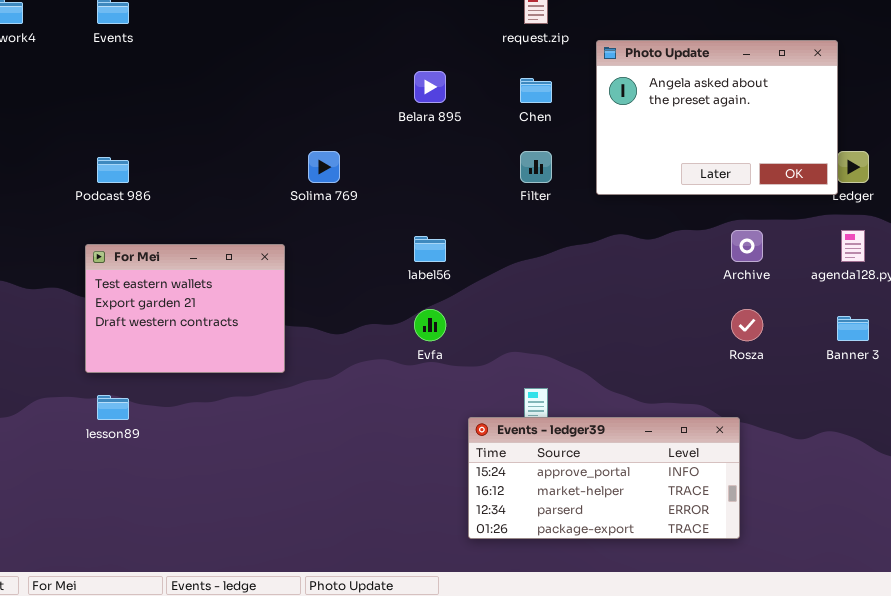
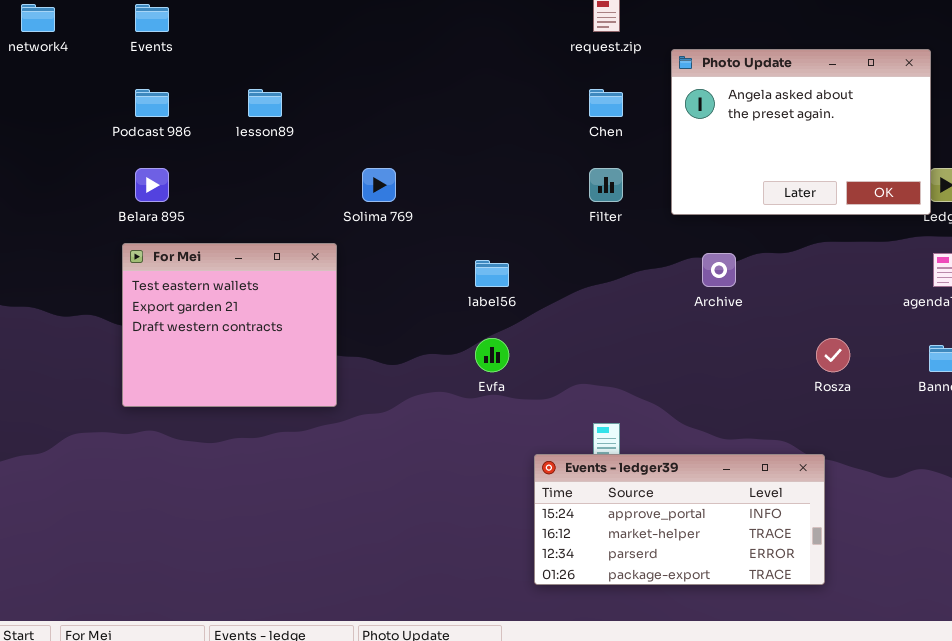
Belara 895: [414,71,446,103] -> [135,168,169,202], moved
Podcast 986: [97,157,129,183] -> [135,89,169,117], moved
Archive: [731,230,763,262] -> [702,253,736,287], moved
For Mei: [85,244,285,373] -> [122,243,337,407], resized
lesson89: [97,395,129,420] -> [248,89,282,117], moved

